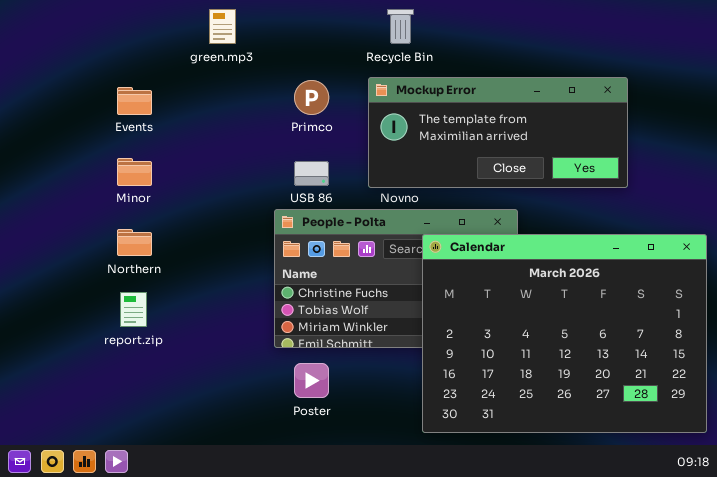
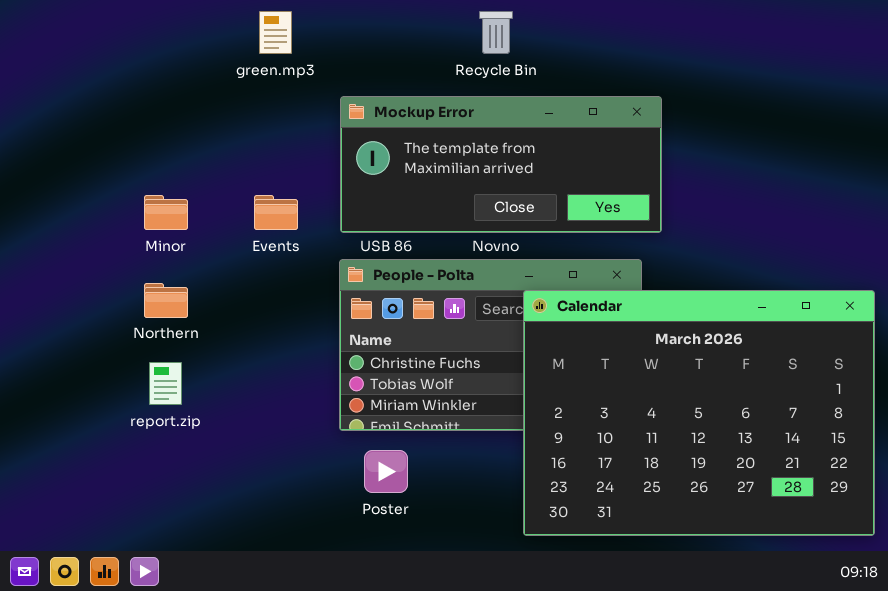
Mockup Error: [368,77,628,188] -> [340,96,662,233], moved
Events: [117,87,152,115] -> [254,195,298,230], moved

